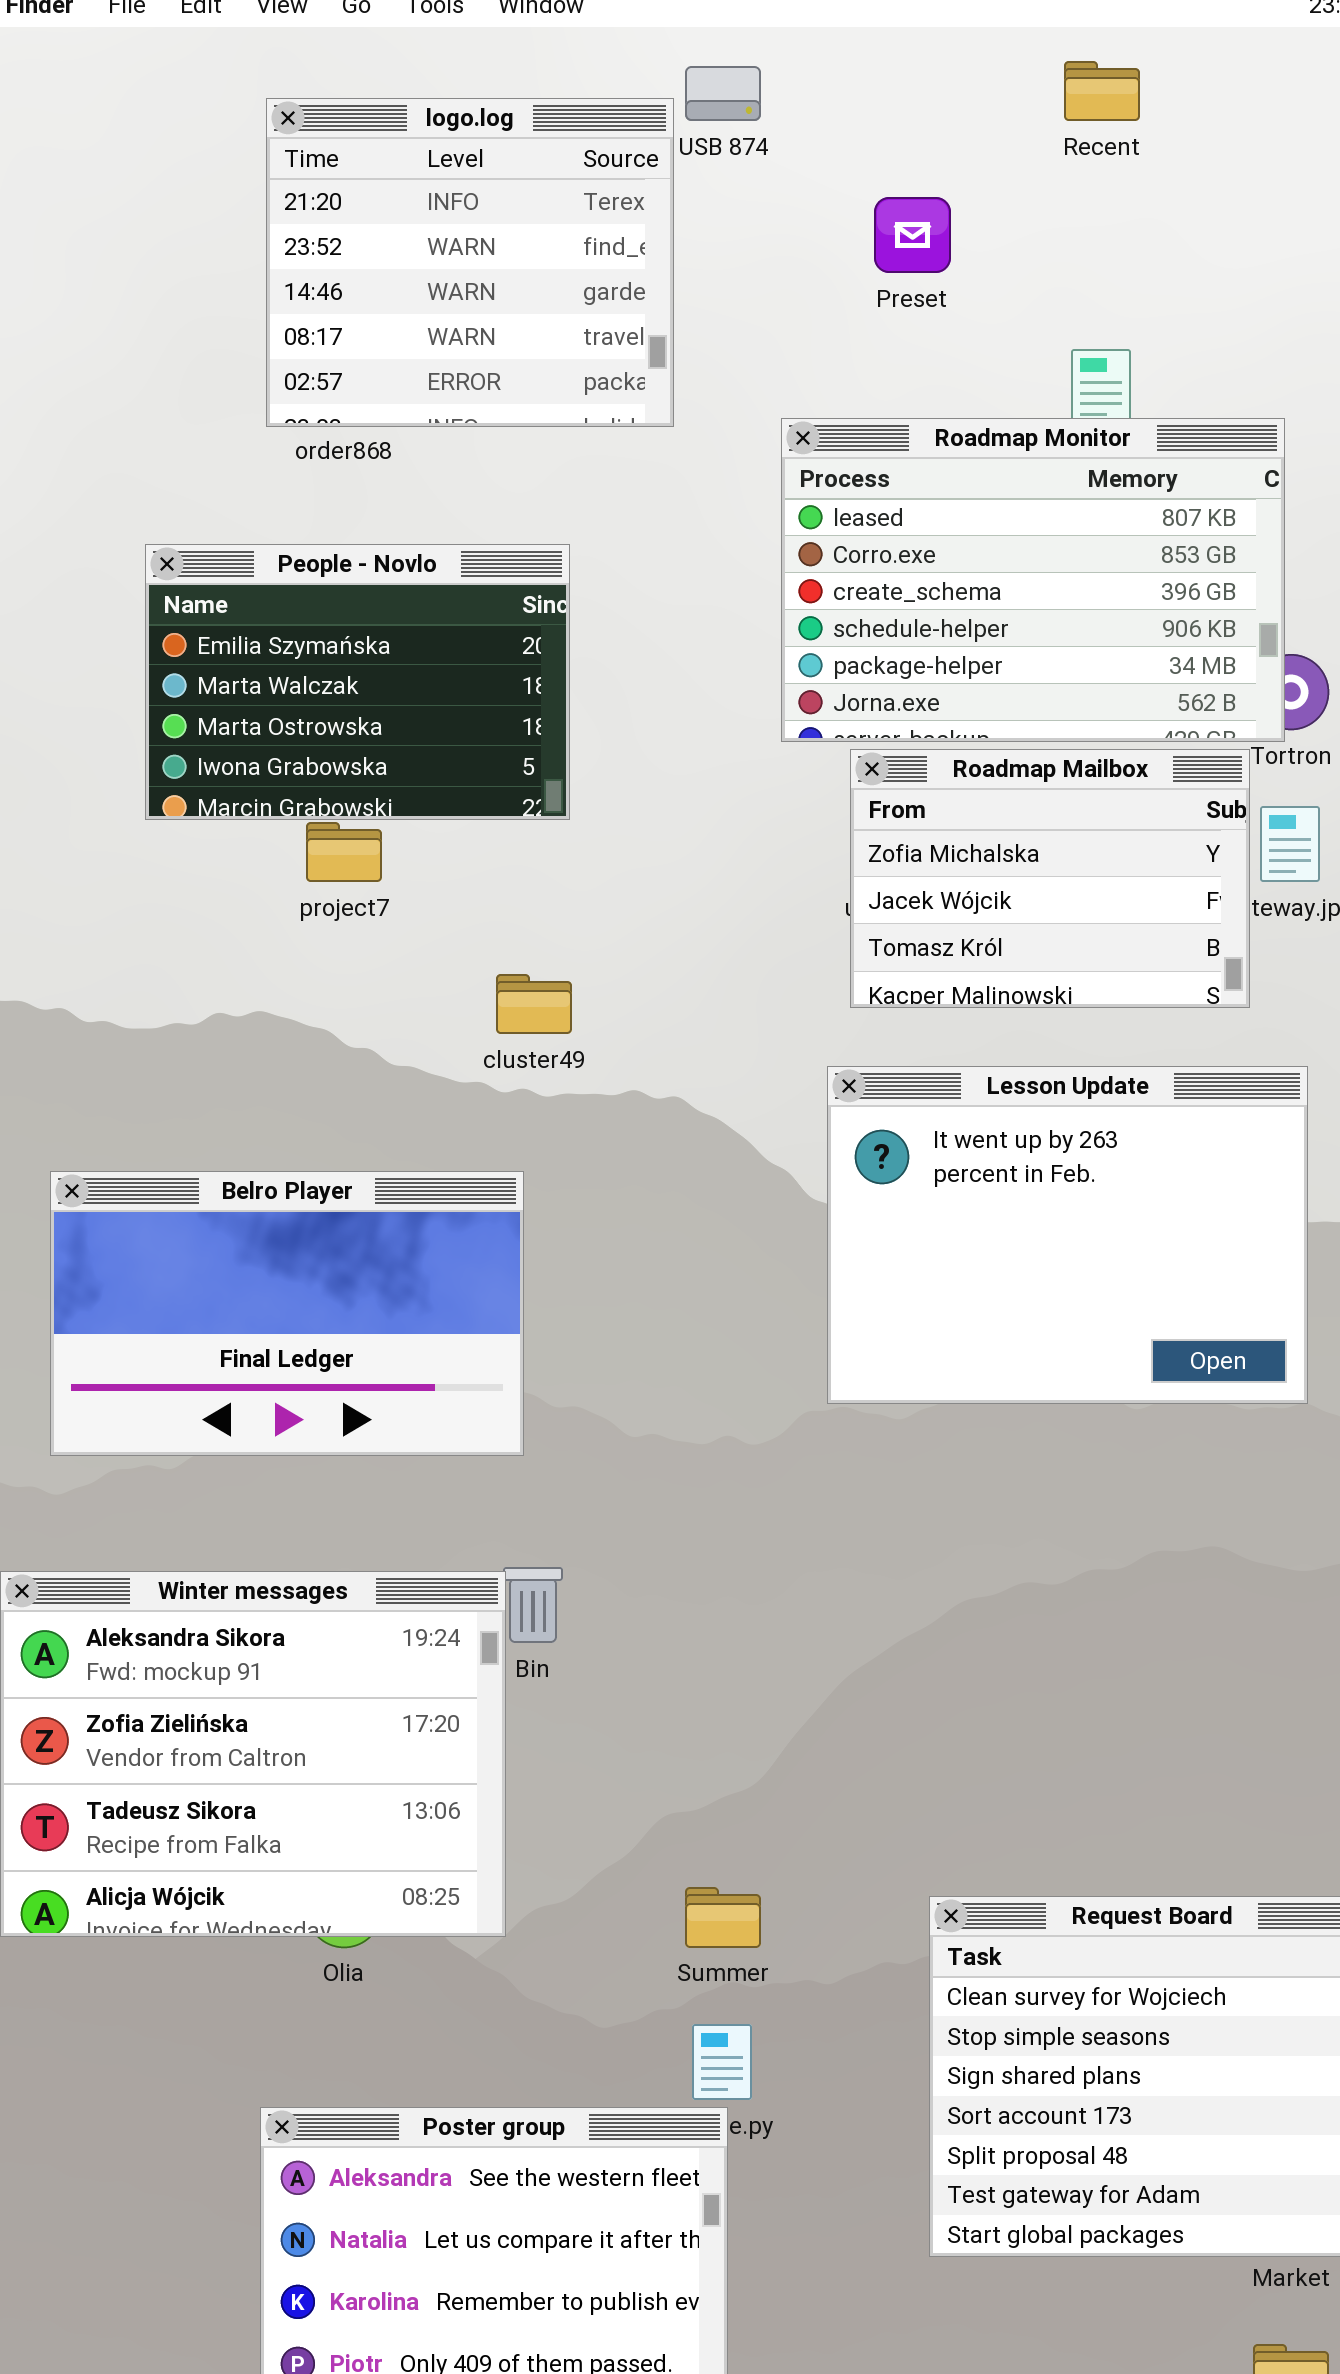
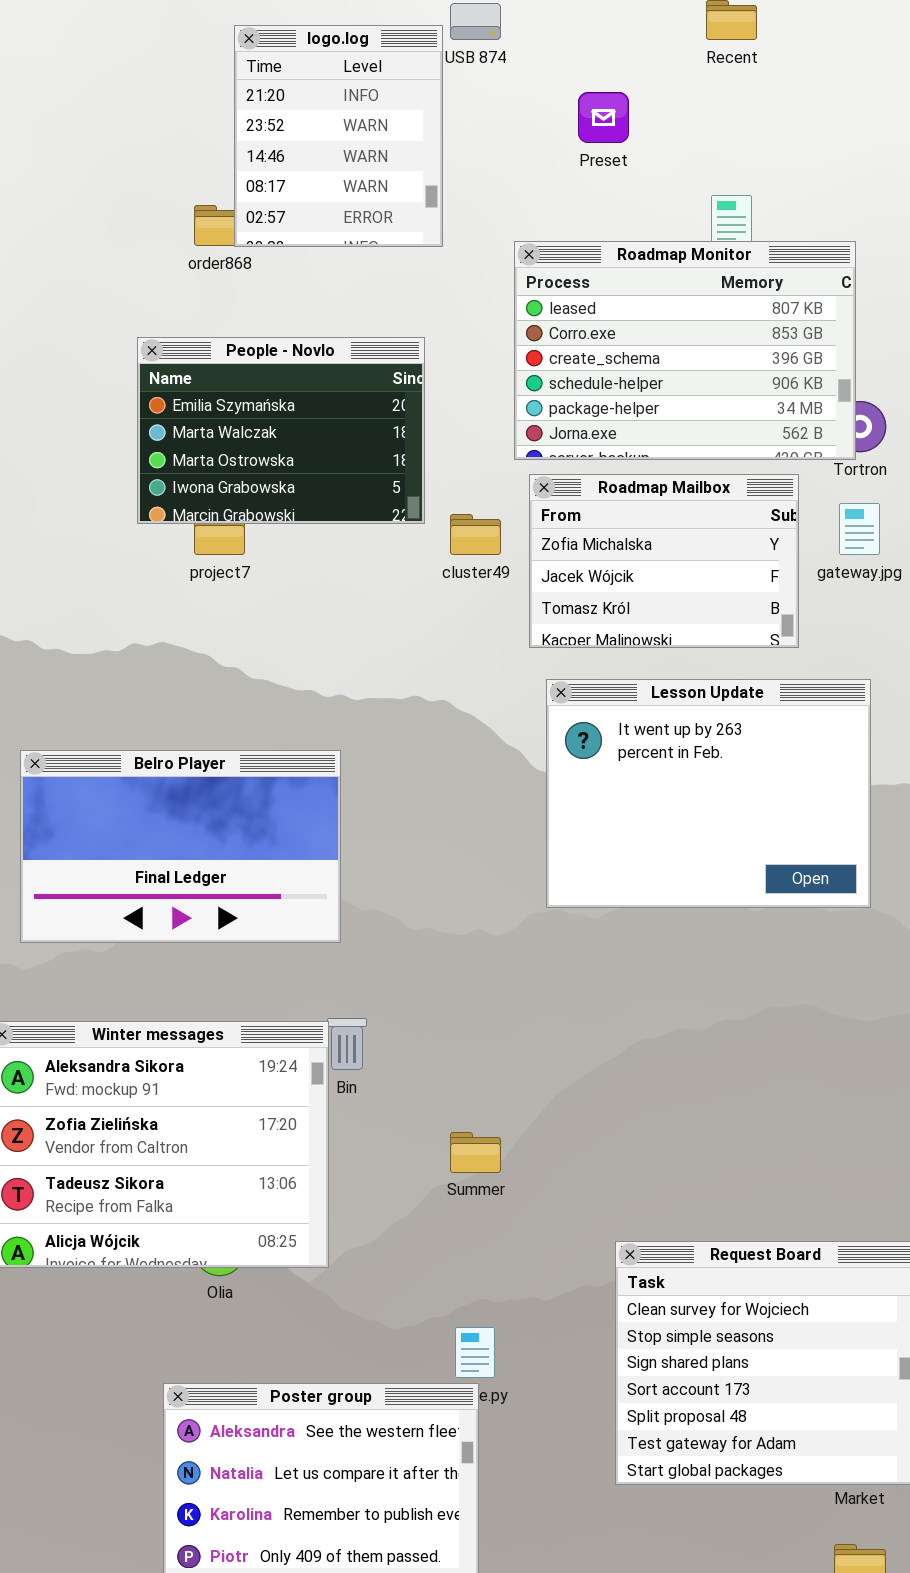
logo.log: [266,98,674,427] -> [234,25,443,247], resized
People - Novlo: [145,544,570,820] -> [137,337,425,524], moved
Roadmap Mailbox: [850,749,1250,1008] -> [529,474,799,648], moved
cluster49: [496,974,572,1034] -> [450,514,501,555], moved
Summer: [685,1887,761,1948] -> [450,1132,501,1173], moved

